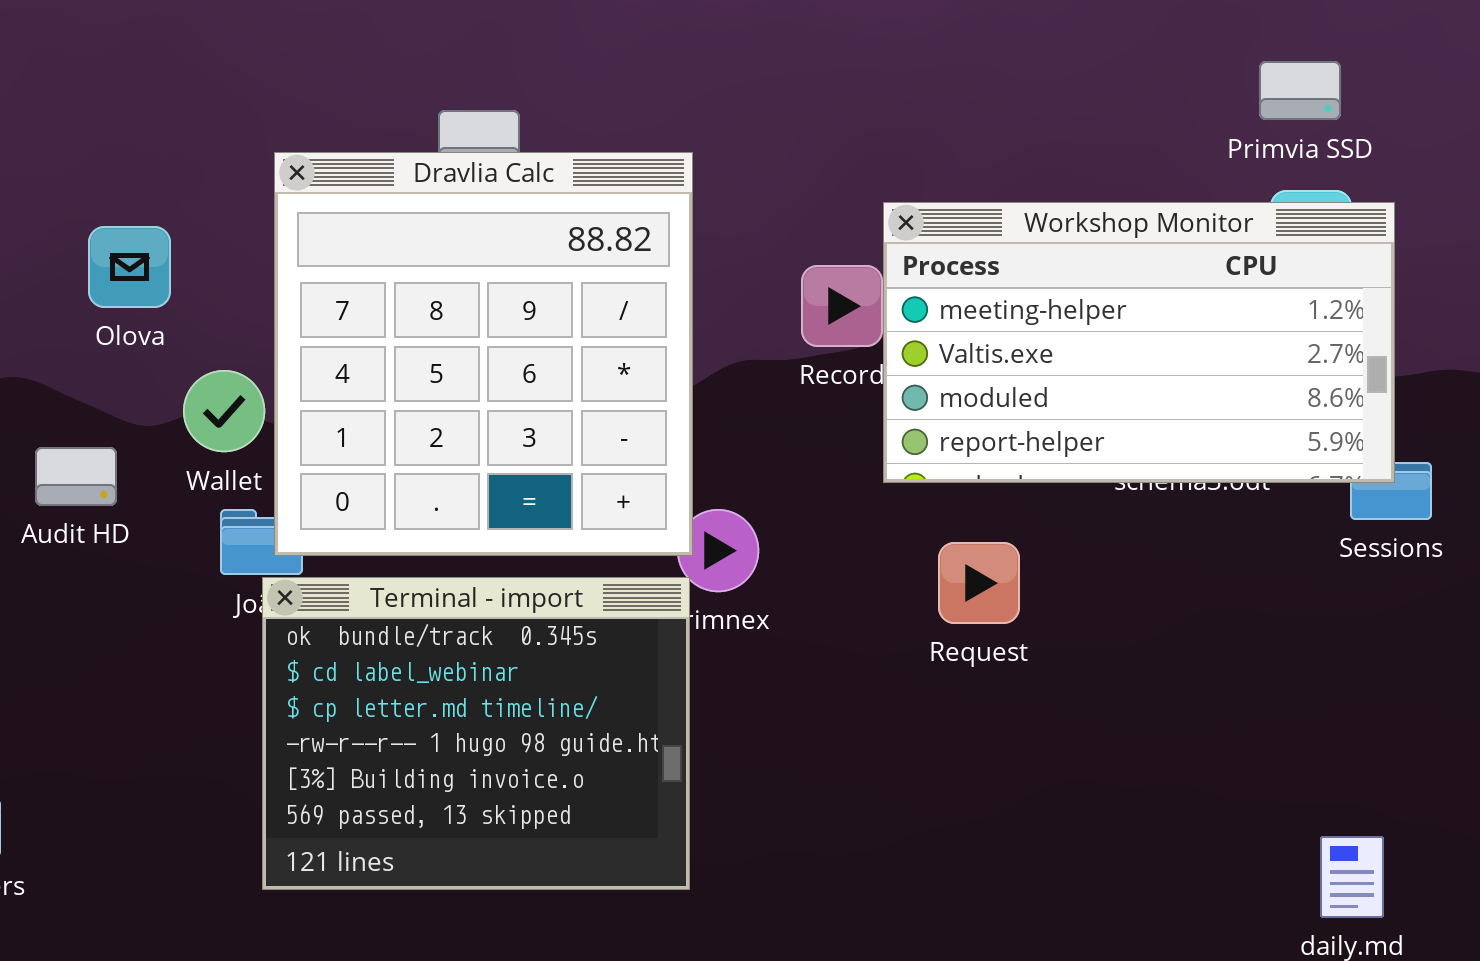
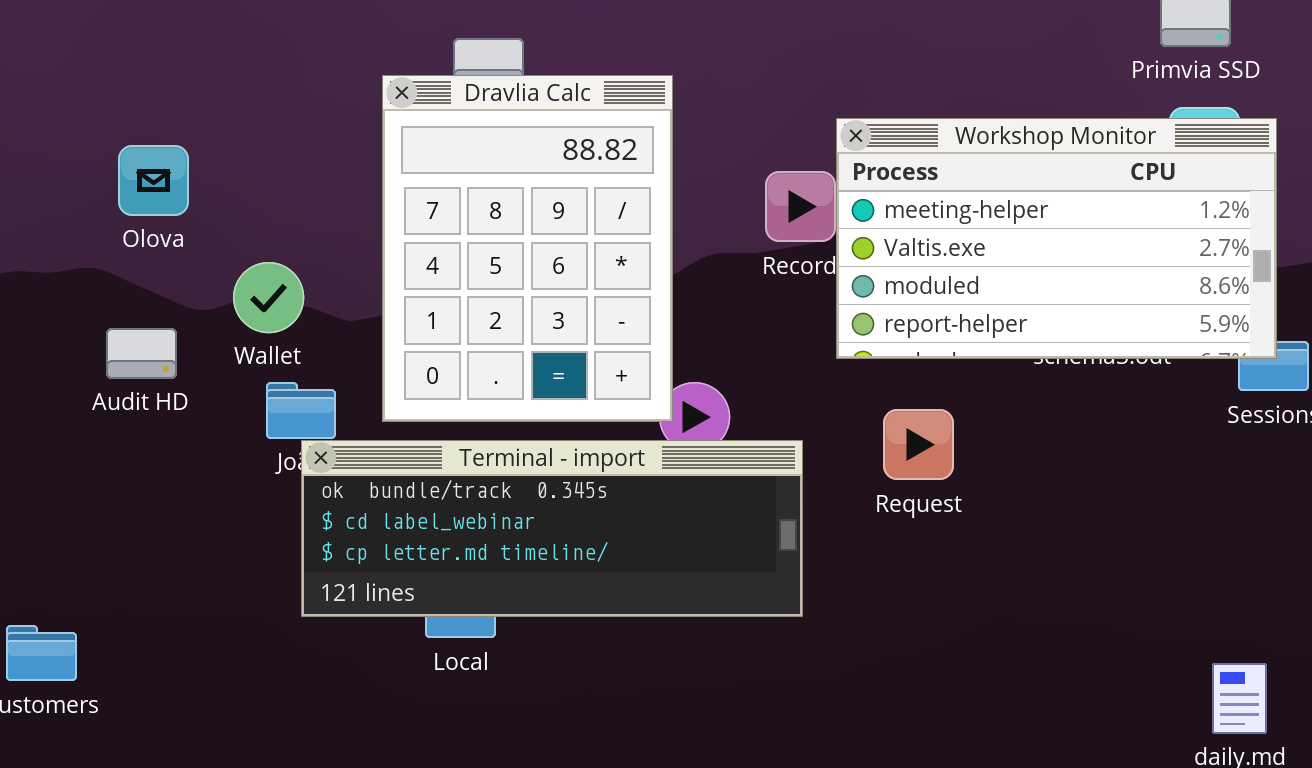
Dravlia Calc: [274,152,693,556] -> [382,75,673,422], resized
Olova: [88,226,171,308] -> [118,145,189,216], moved
Terminal - import: [262,577,690,890] -> [301,440,803,617], resized

